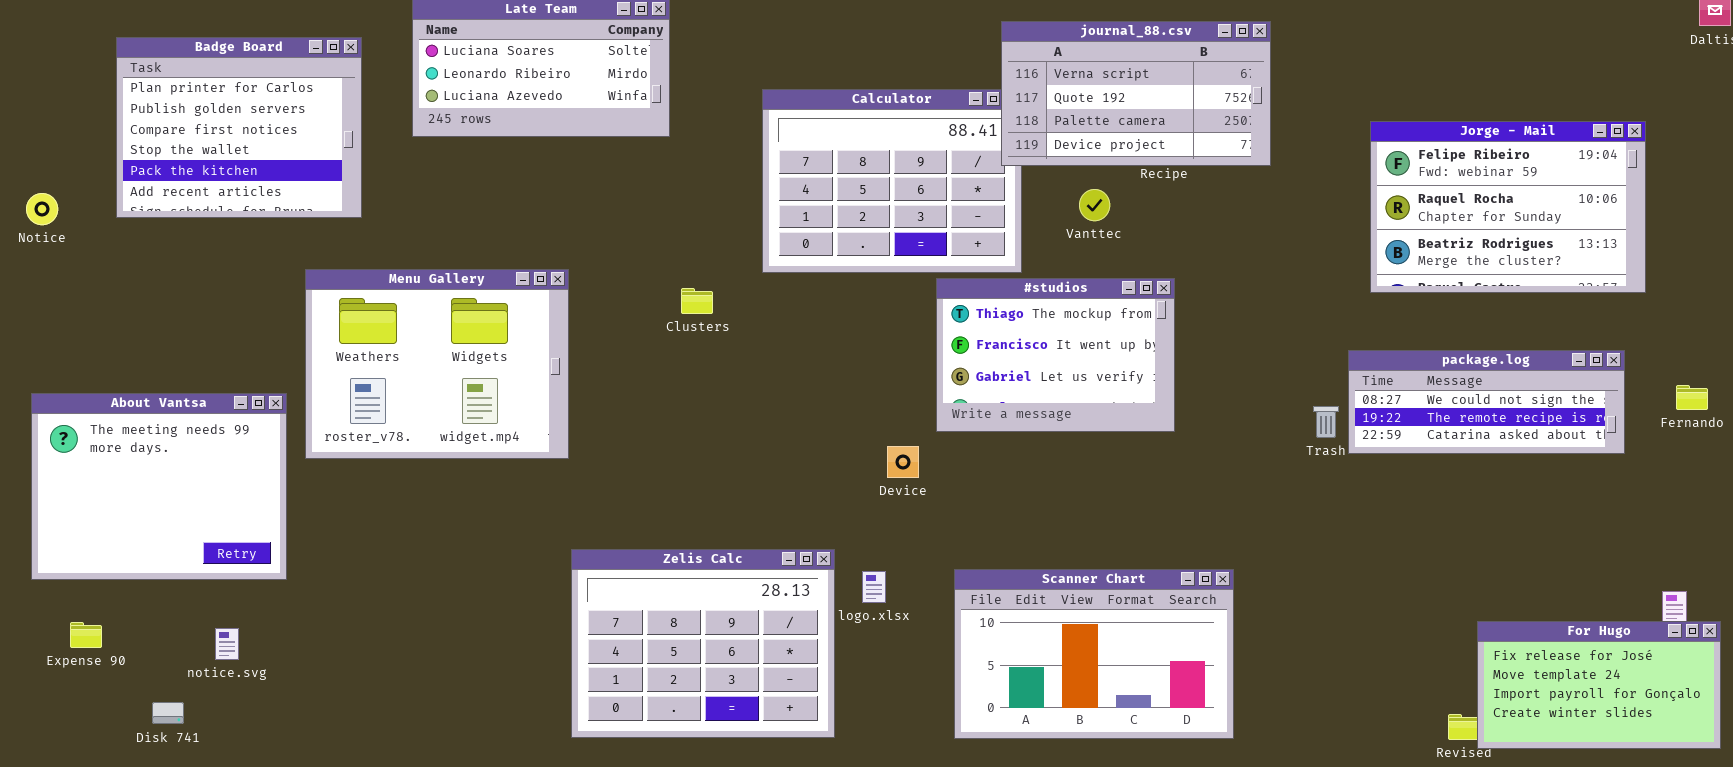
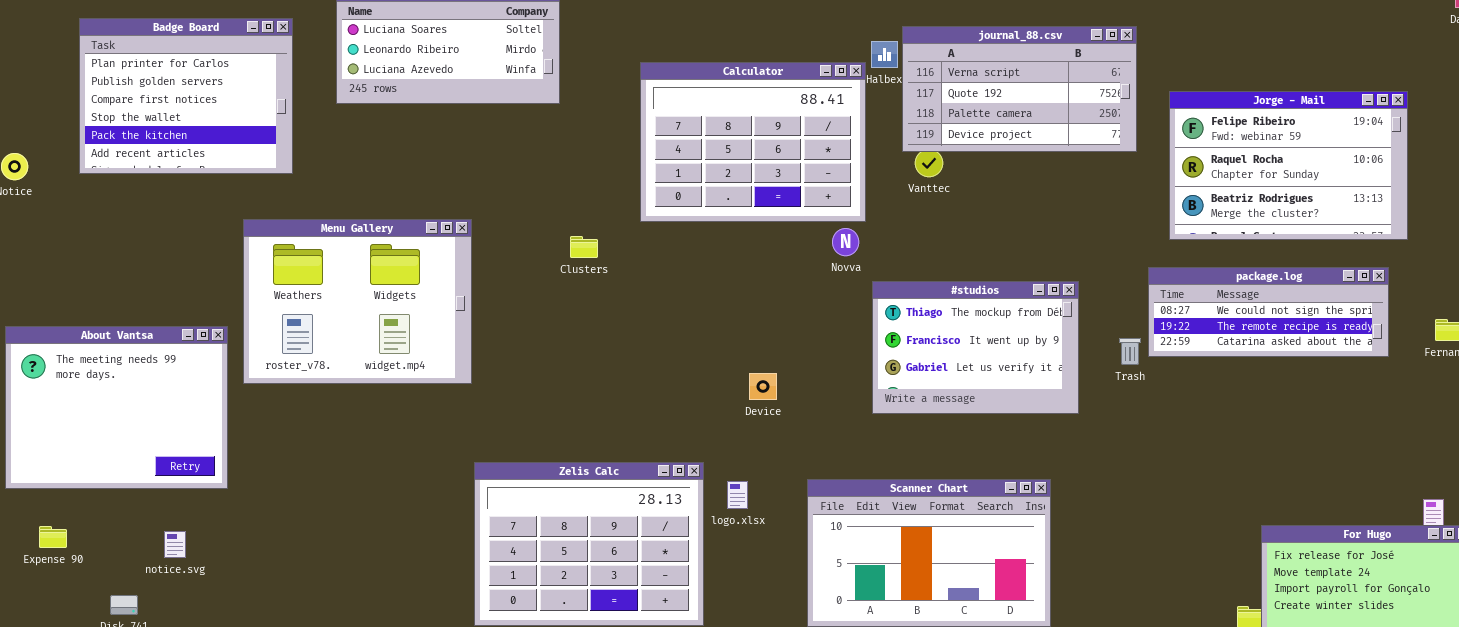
journal_88.csv: [1001,21,1271,166] -> [902,26,1137,152], moved
#studios: [936,278,1175,432] -> [872,281,1079,414], moved
package.log: [1348,350,1625,454] -> [1148,267,1389,357], moved

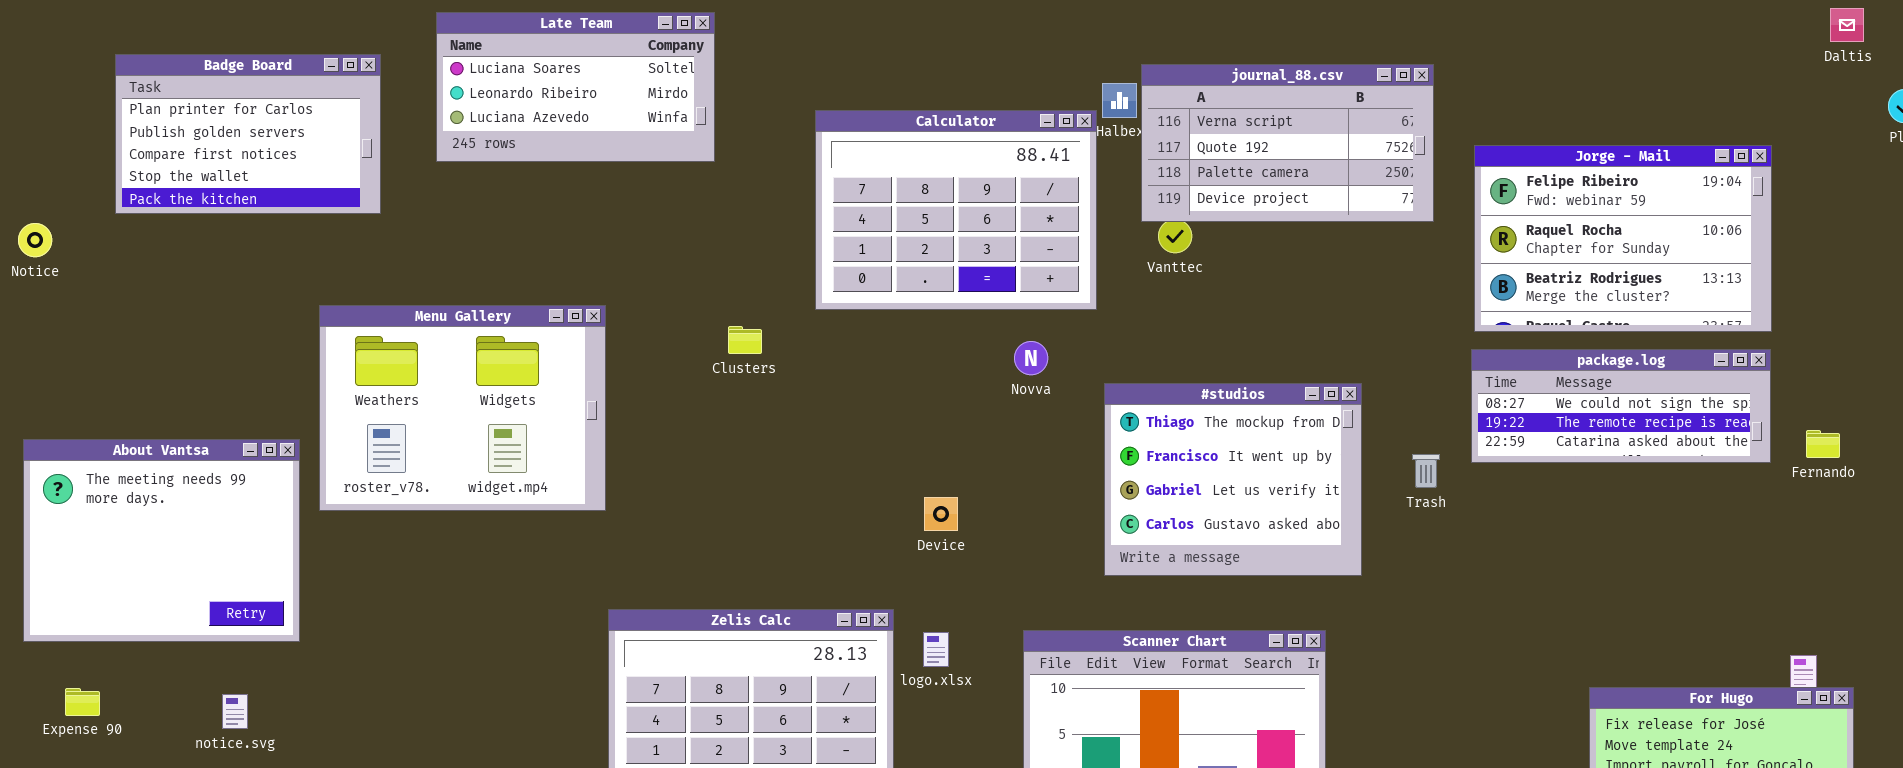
Badge Board: [79,18,293,174] -> [115,54,381,214], resized
Novva: [832,228,859,256] -> [1014,341,1048,375], moved
package.log: [1148,267,1389,357] -> [1471,349,1771,463], moved
#studios: [872,281,1079,414] -> [1104,383,1362,576], resized
Device: [749,373,777,400] -> [924,497,958,531], moved

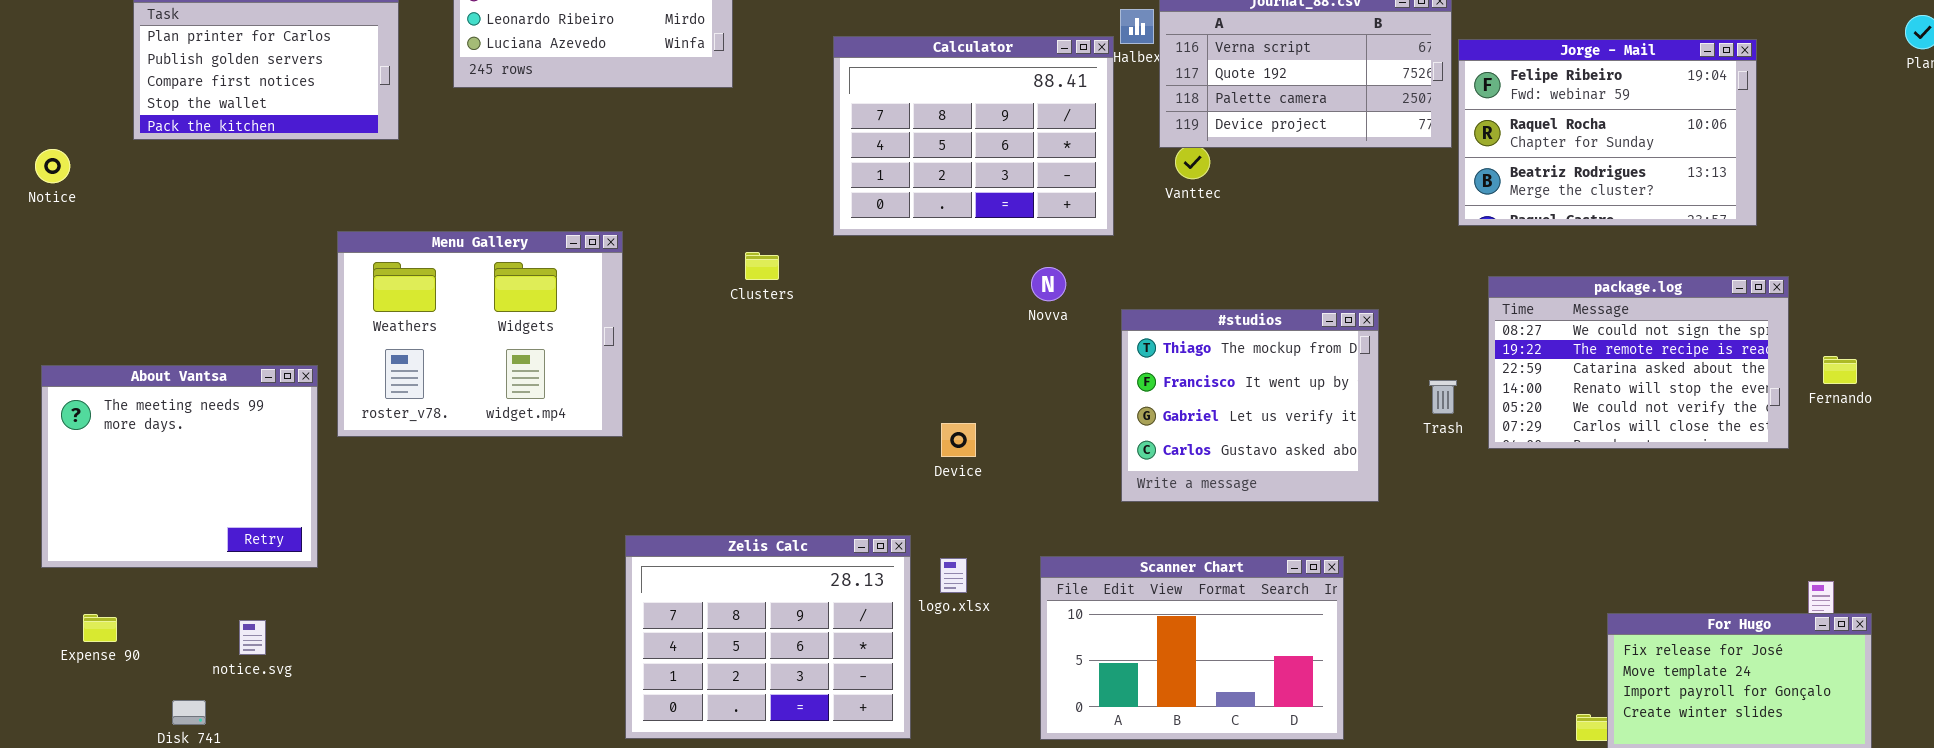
Jorge - Mail: [1474,145,1772,332] -> [1458,39,1757,226], moved
package.log: [1471,349,1771,463] -> [1488,276,1789,449], resized

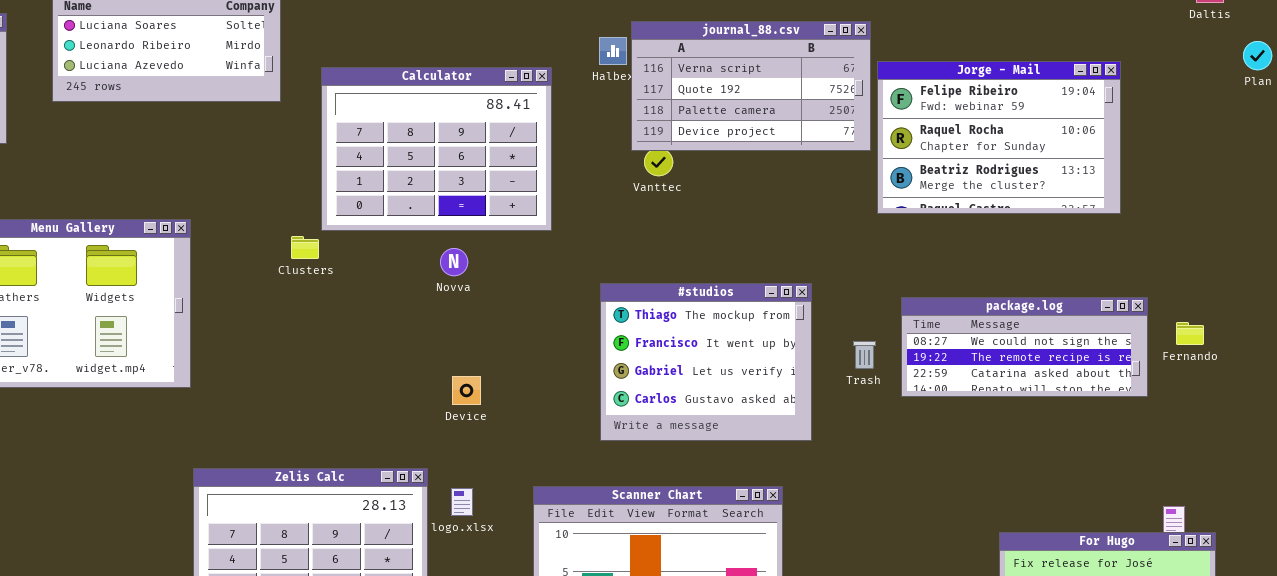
Calculator: [833,36,1114,236] -> [321,67,552,231], moved
Novva: [1031,267,1066,301] -> [440,248,468,276], moved
package.log: [1488,276,1789,449] -> [901,297,1148,397], resized

